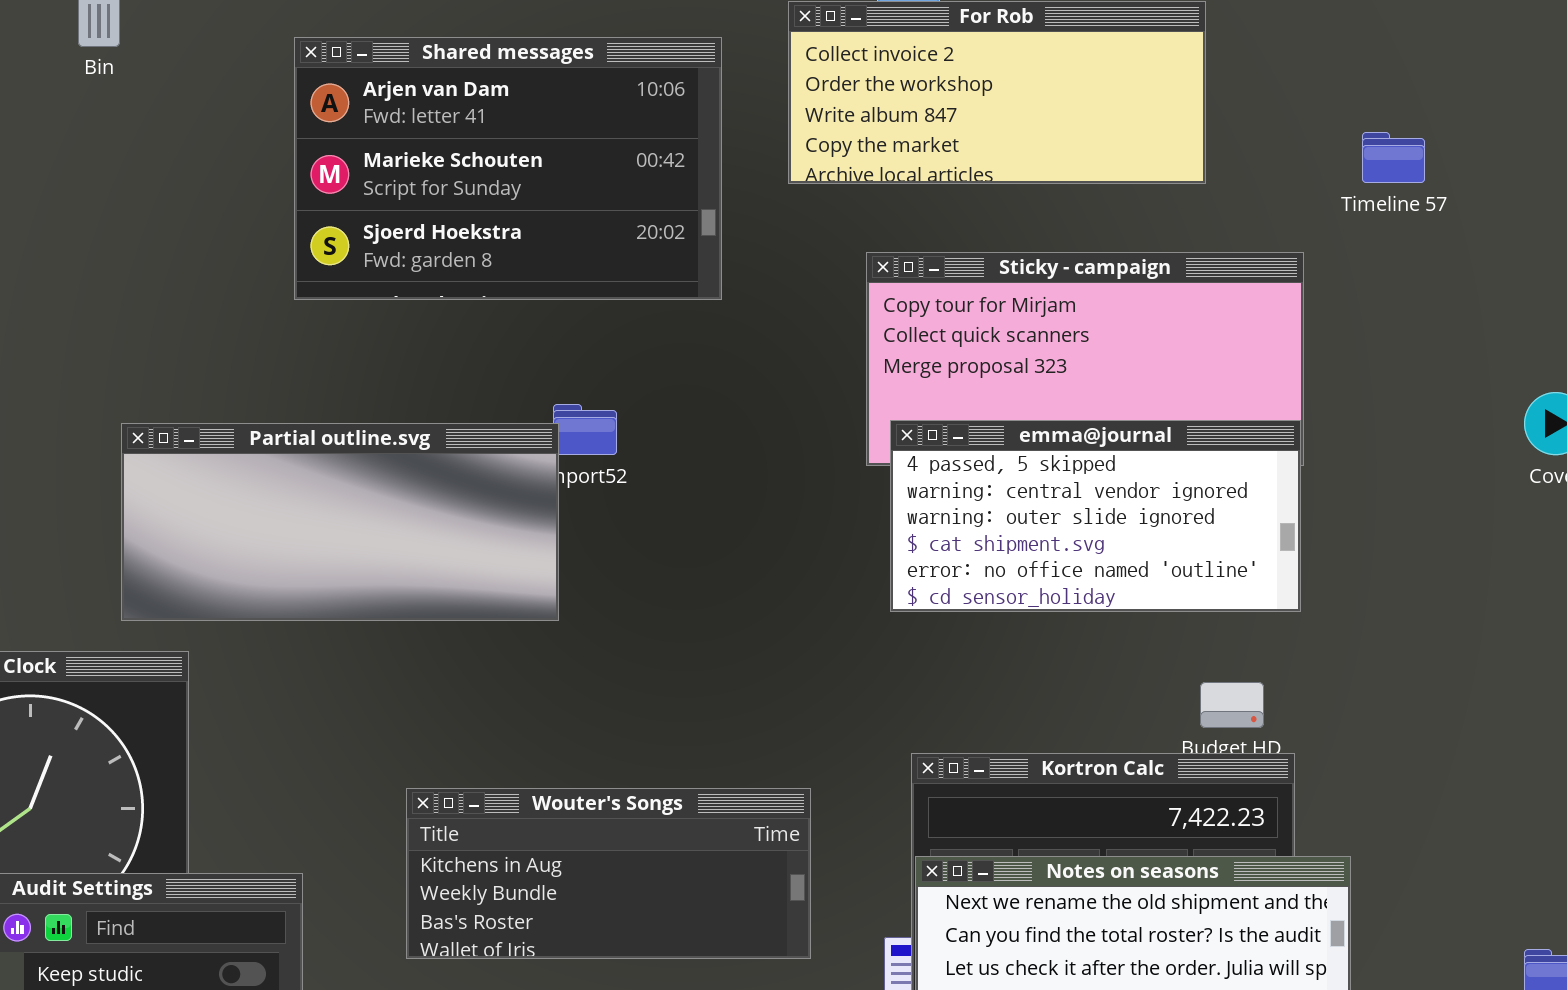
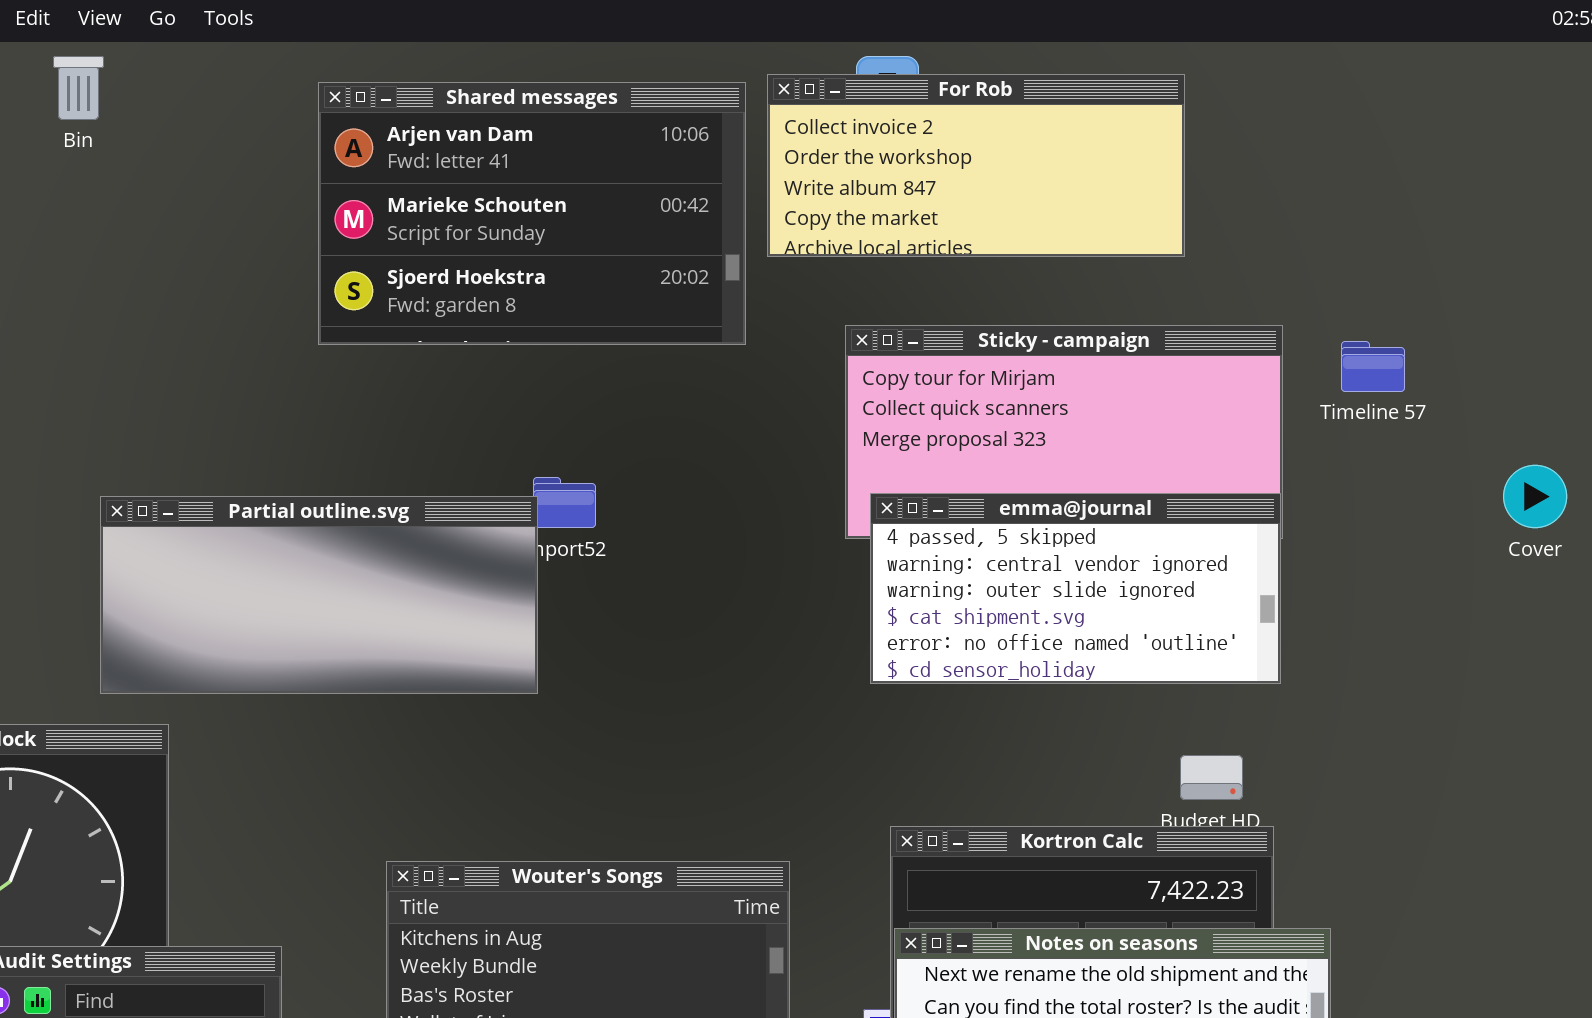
Shared messages: [294,37,722,300] -> [318,82,746,345], moved
Timeline 57: [1362,132,1425,183] -> [1341,341,1405,392], moved

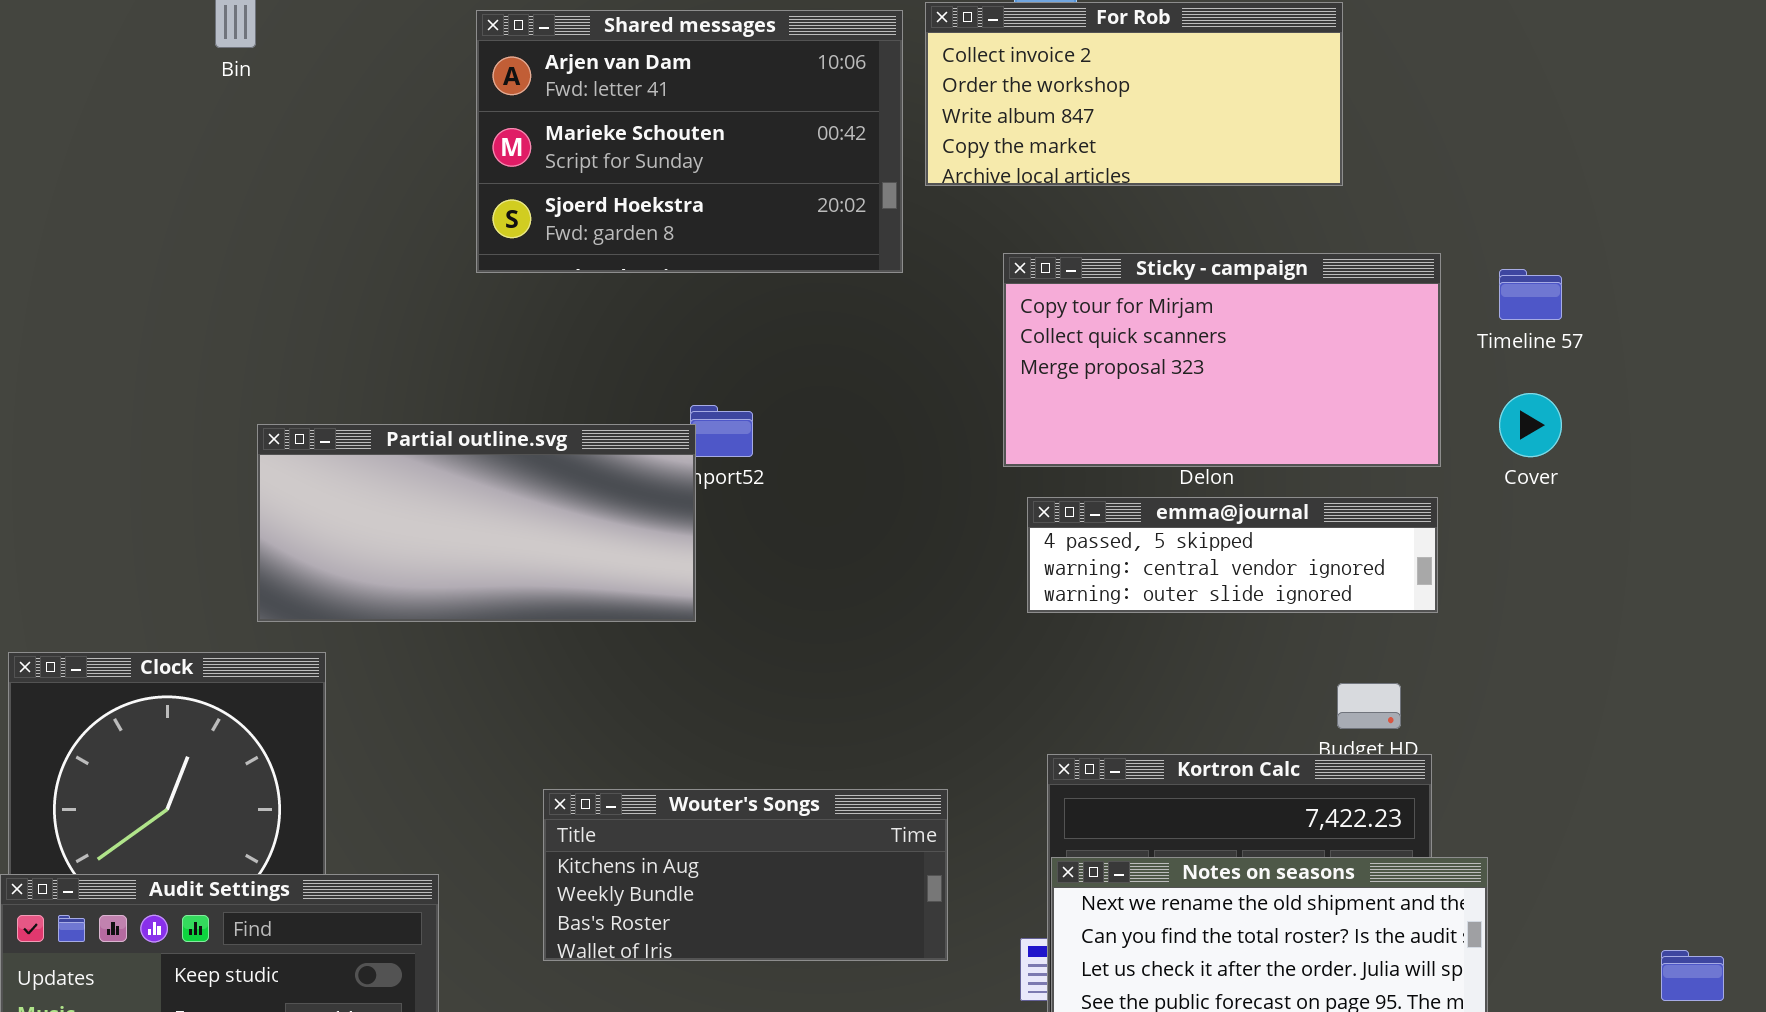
Cover: [1503,465,1567,528] -> [1499,393,1562,457], moved
emma@journal: [870,493,1281,684] -> [1027,497,1438,613], resized

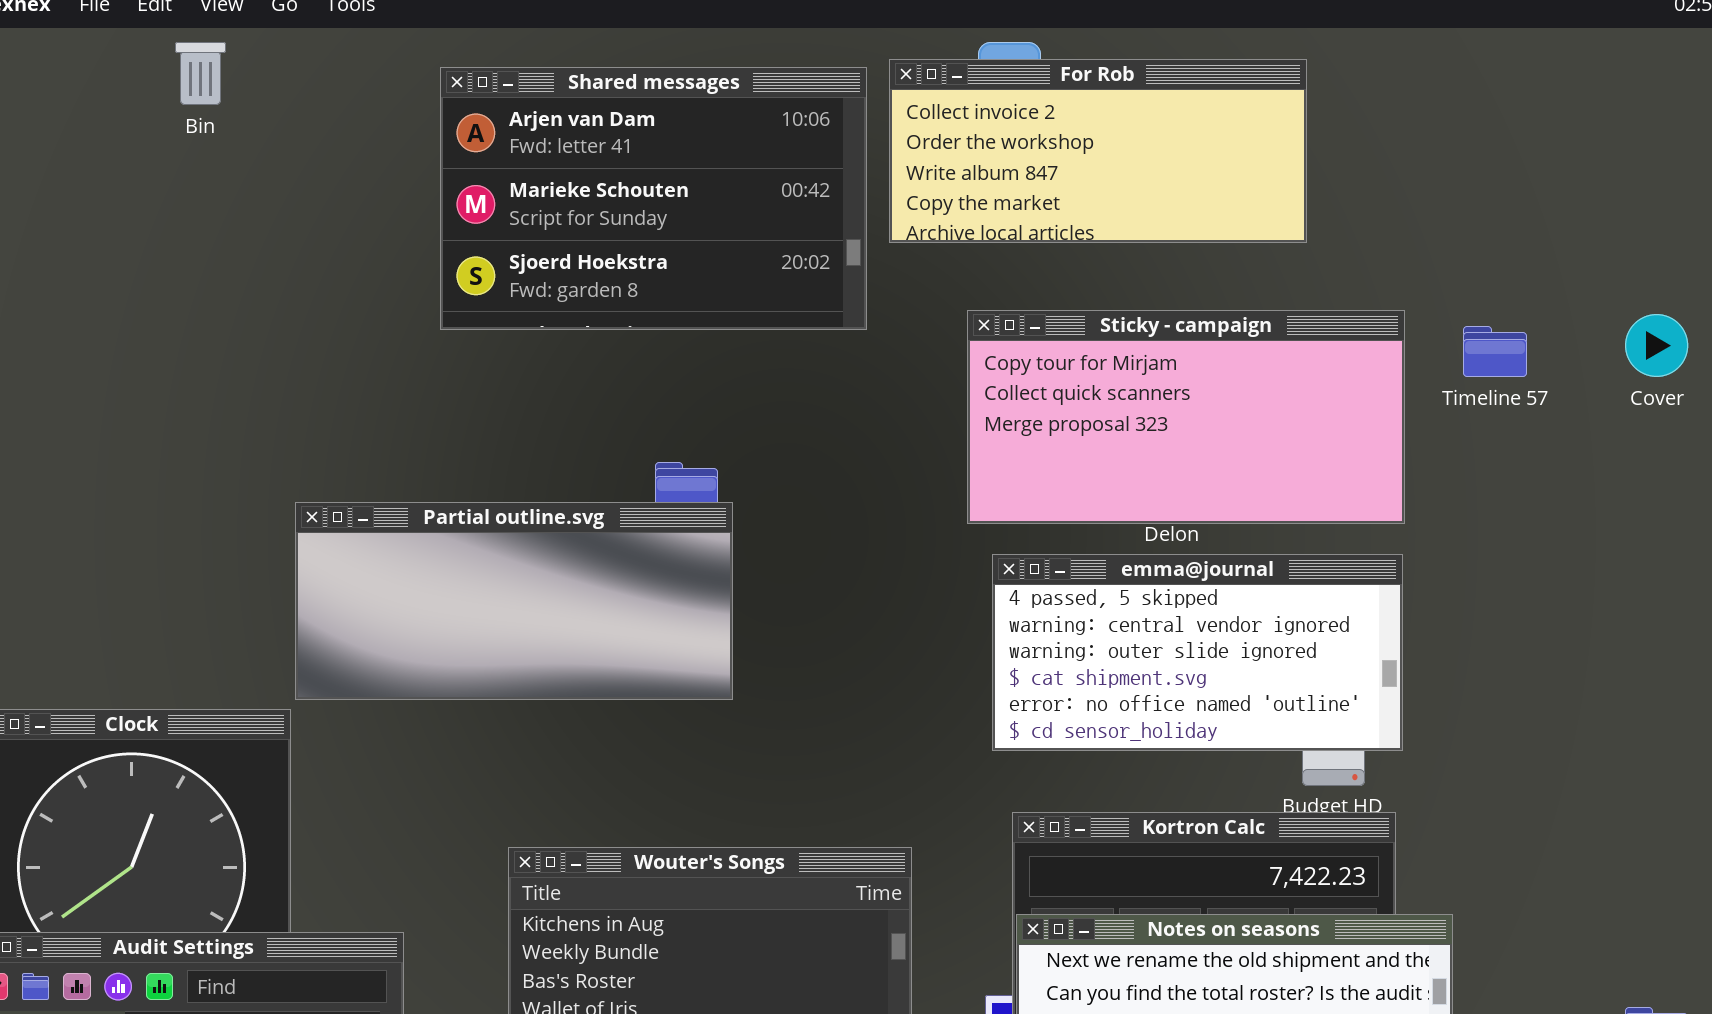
Cover: [1499,393,1562,457] -> [1625,314,1688,377], moved
Partial outline.svg: [257,424,696,622] -> [295,502,733,700], moved
emma@journal: [1027,497,1438,613] -> [992,554,1403,751], resized

